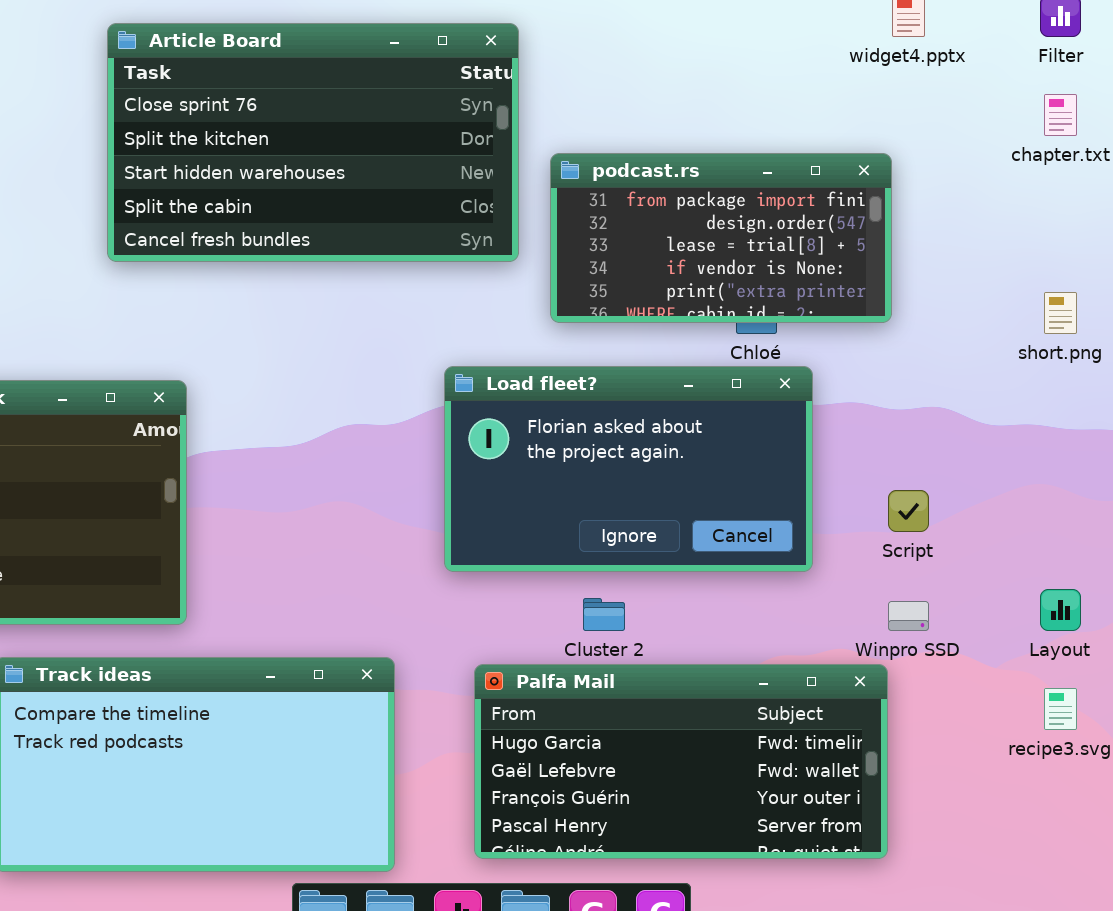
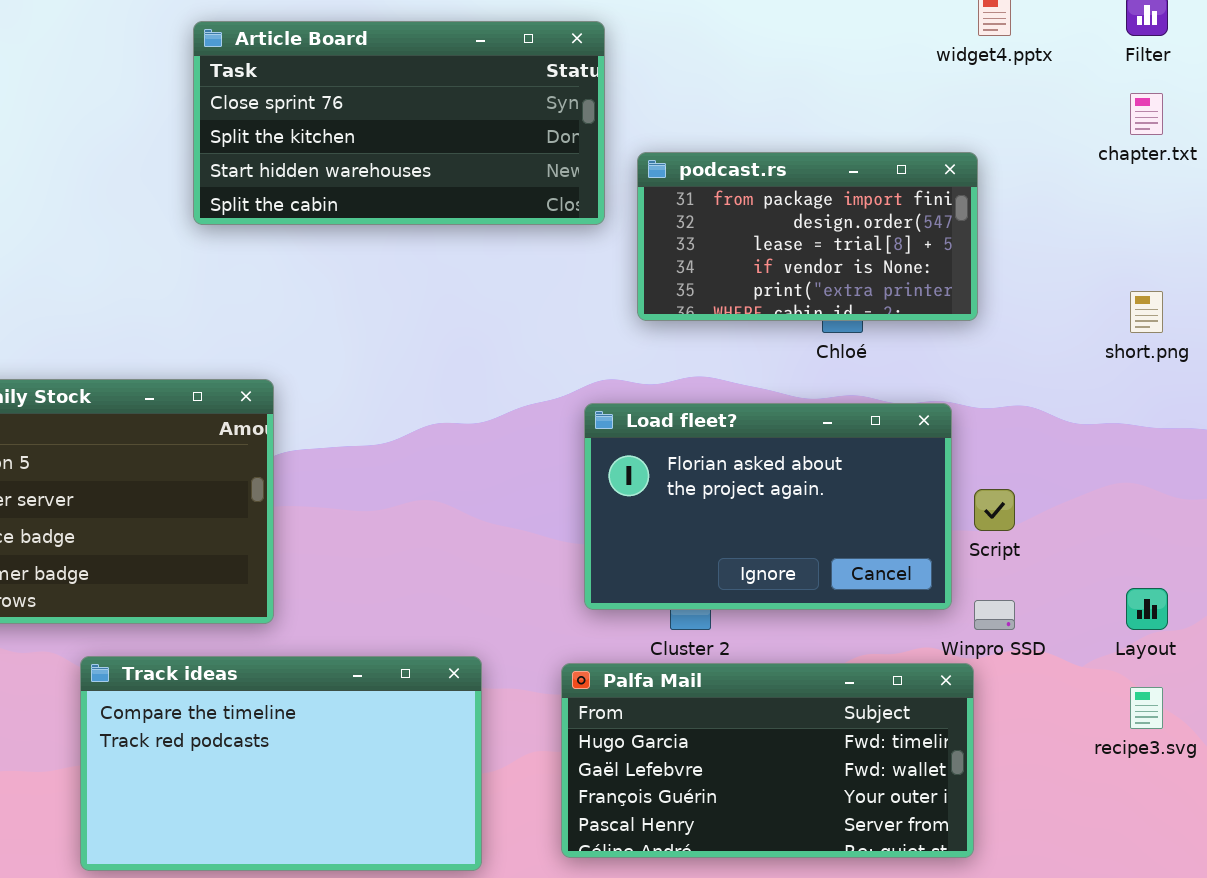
Article Board: [107,23,519,262] -> [193,21,605,225], resized
Load fleet?: [444,366,813,572] -> [584,403,952,610], moved

